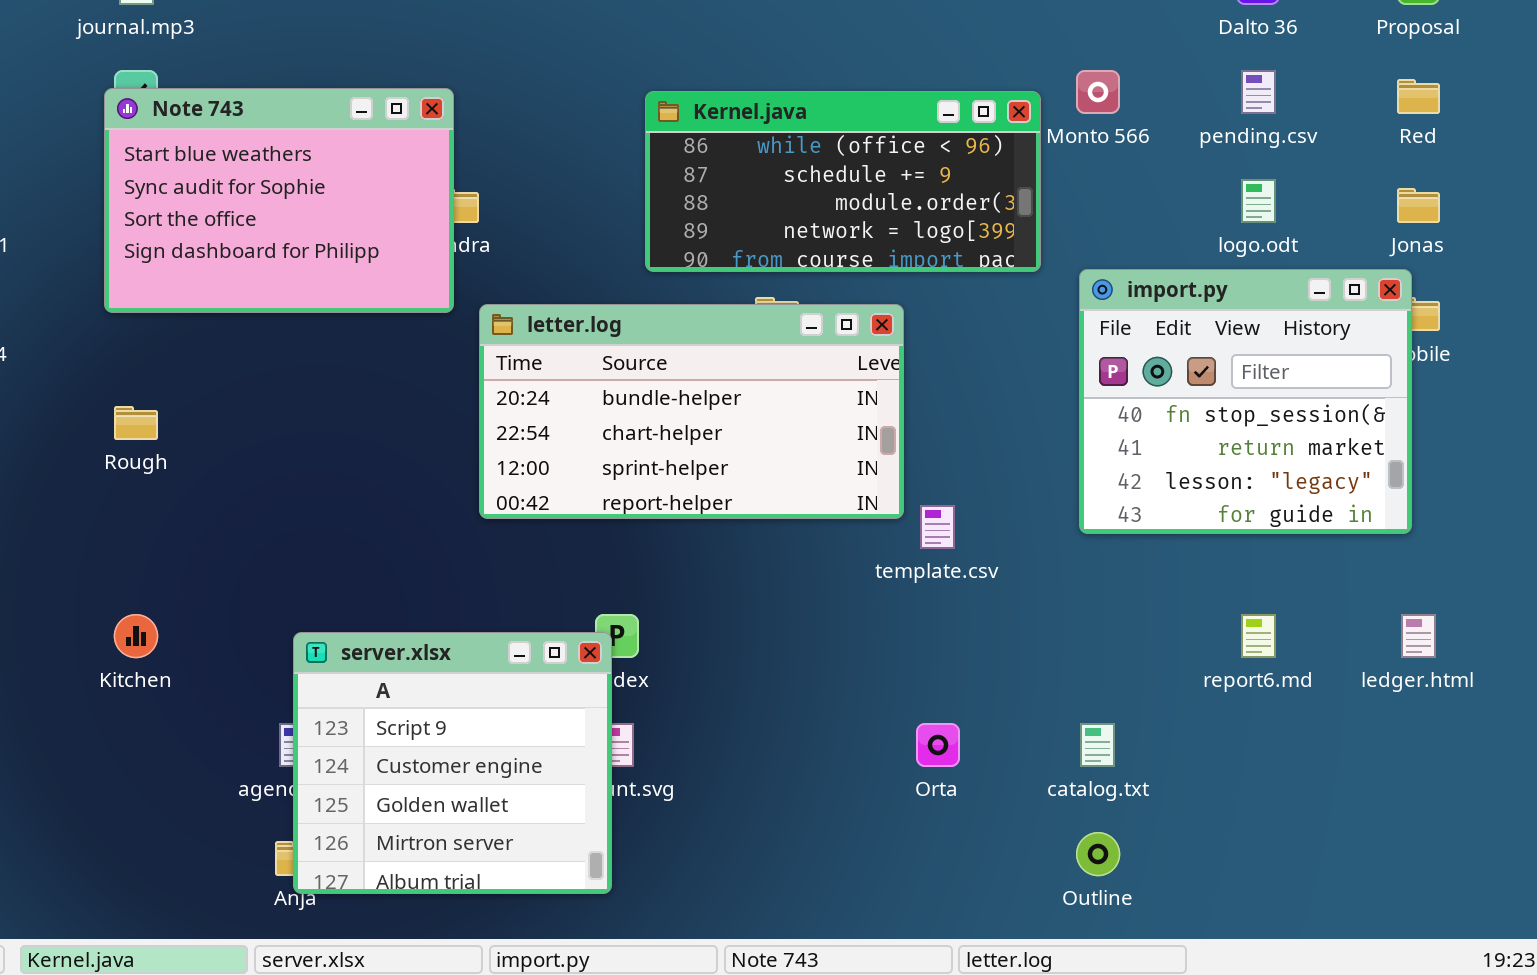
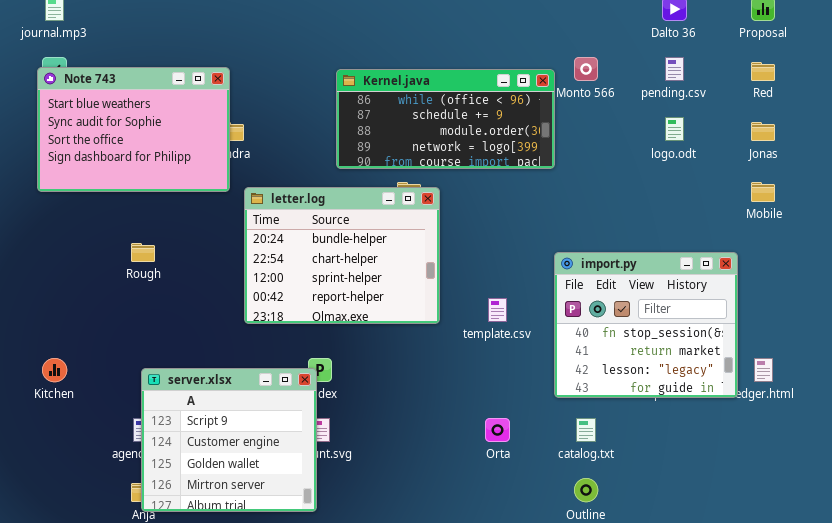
import.py: [1079,269,1412,534] -> [554,252,738,398], moved
letter.log: [479,304,904,519] -> [244,187,440,324], resized
Rough: [114,406,158,440] -> [131,243,155,262], moved

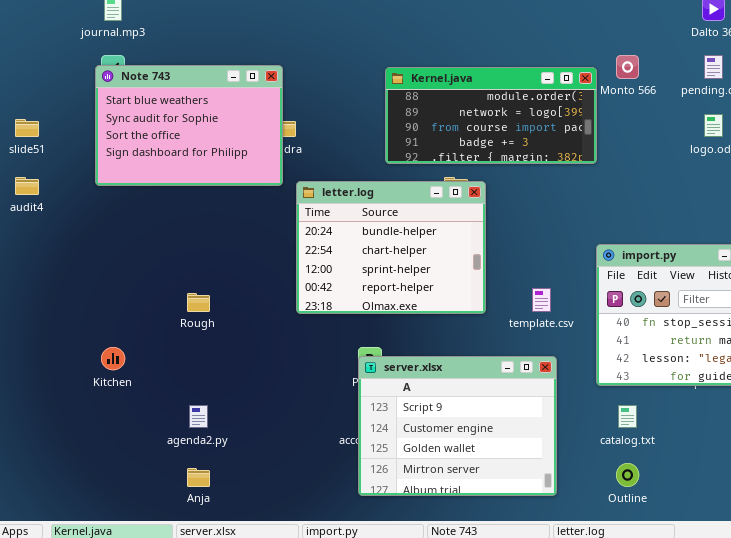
Kernel.java: [336,69,555,169] -> [385,67,597,164], scrolled down 2 rows
Rough: [131,243,155,262] -> [187,293,210,312], moved
server.xlsx: [141,368,317,512] -> [358,356,557,496], moved, resized

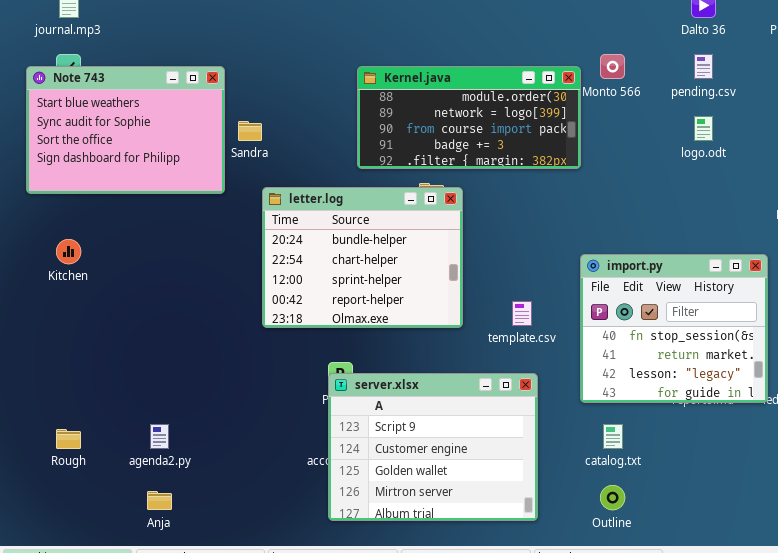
Note 743: [95,65,283,186] -> [26,66,225,194], moved
Rough: [187,293,210,312] -> [56,429,81,449], moved
Kitchen: [101,347,125,370] -> [56,239,81,264], moved

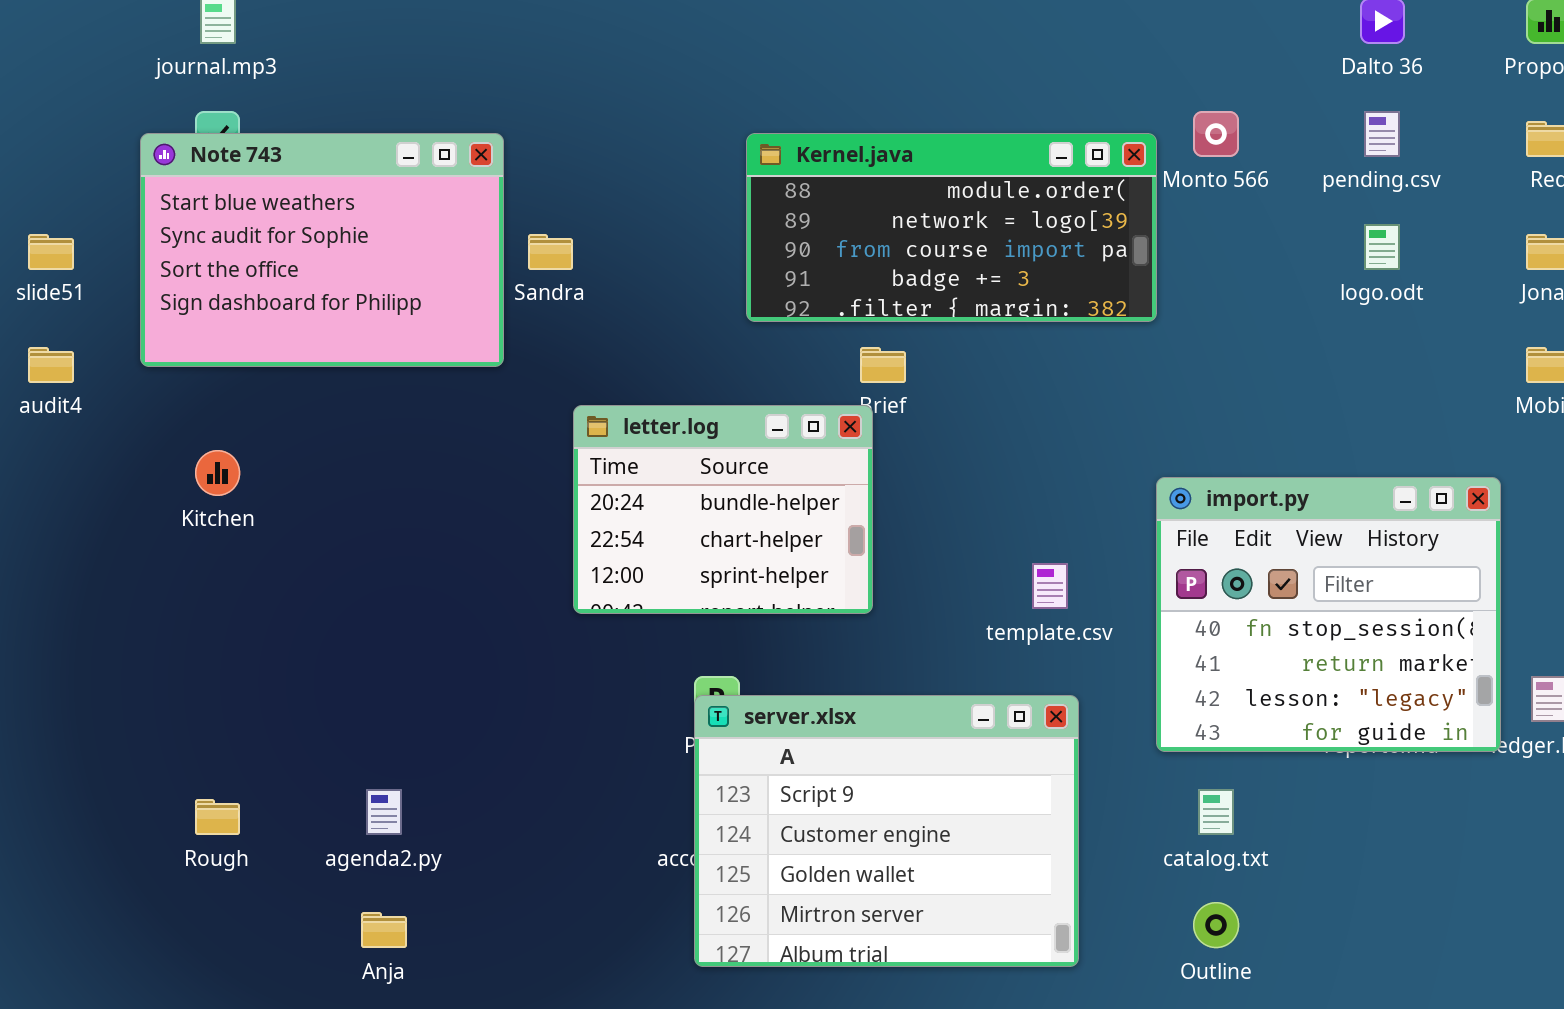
letter.log: [262,187,463,328] -> [573,405,873,614], resized

